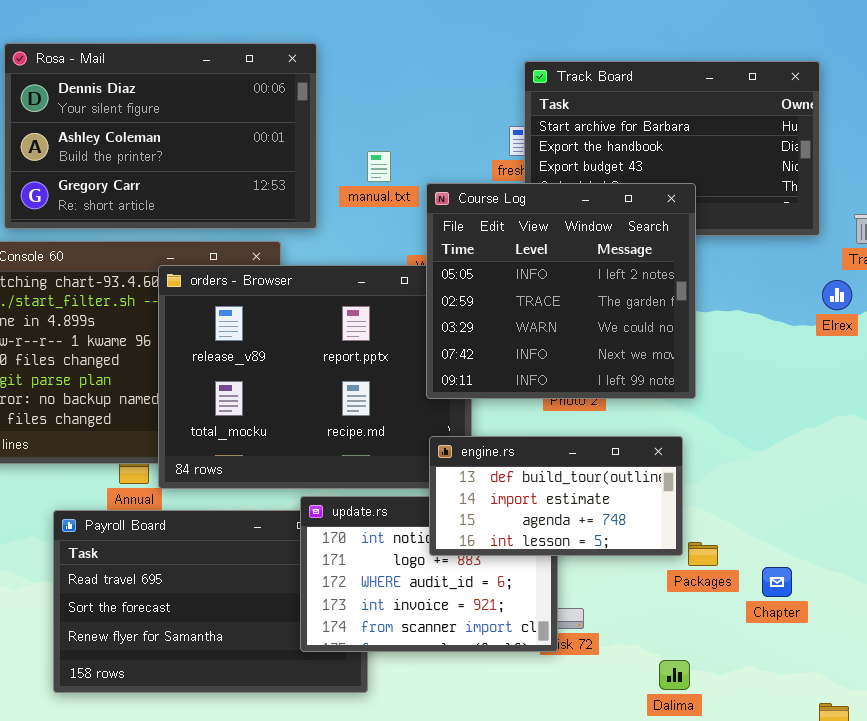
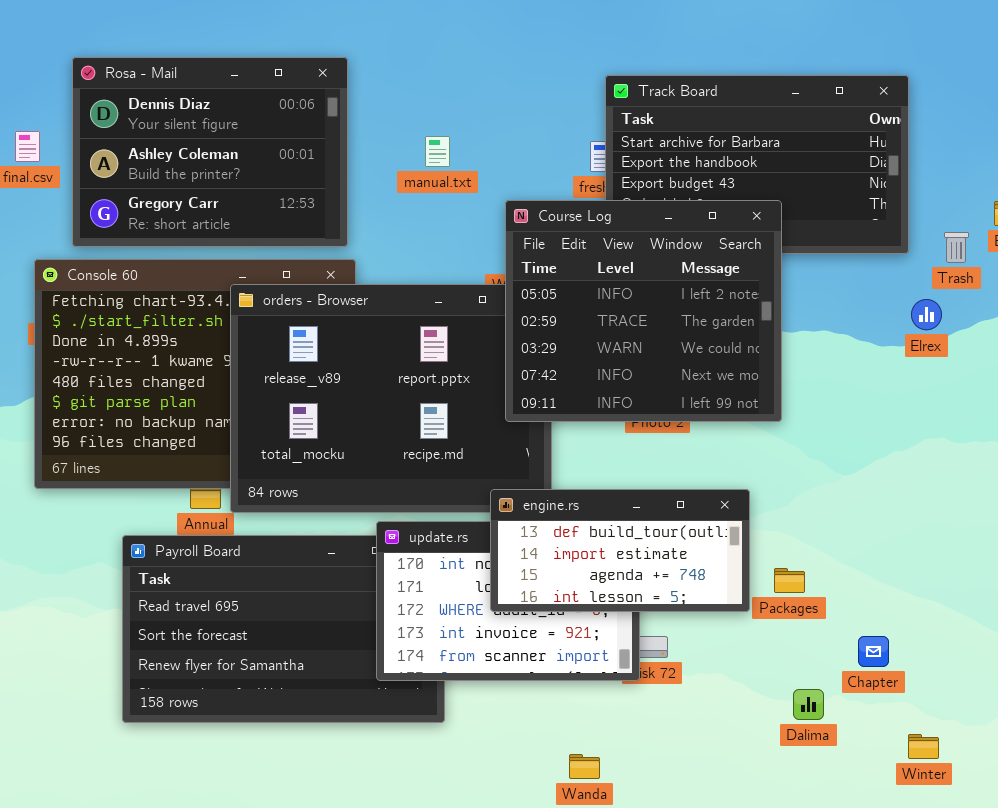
Rosa - Mail: [4,43,317,229] -> [72,57,348,247], resized
manual.txt: [367,151,391,182] -> [425,136,450,167], moved
engine.rs: [429,436,683,556] -> [490,489,750,612], moved
Chapter: [762,567,792,597] -> [858,636,889,667], moved
Dalima: [659,660,690,690] -> [793,689,824,720], moved

